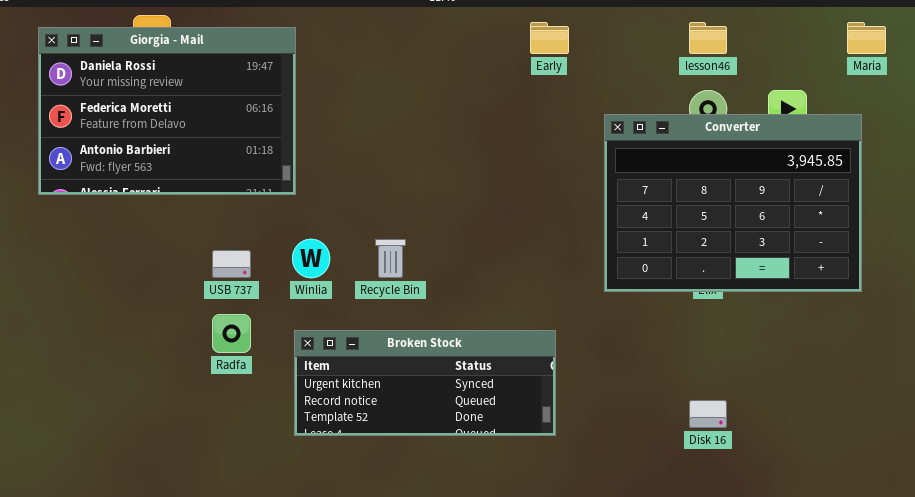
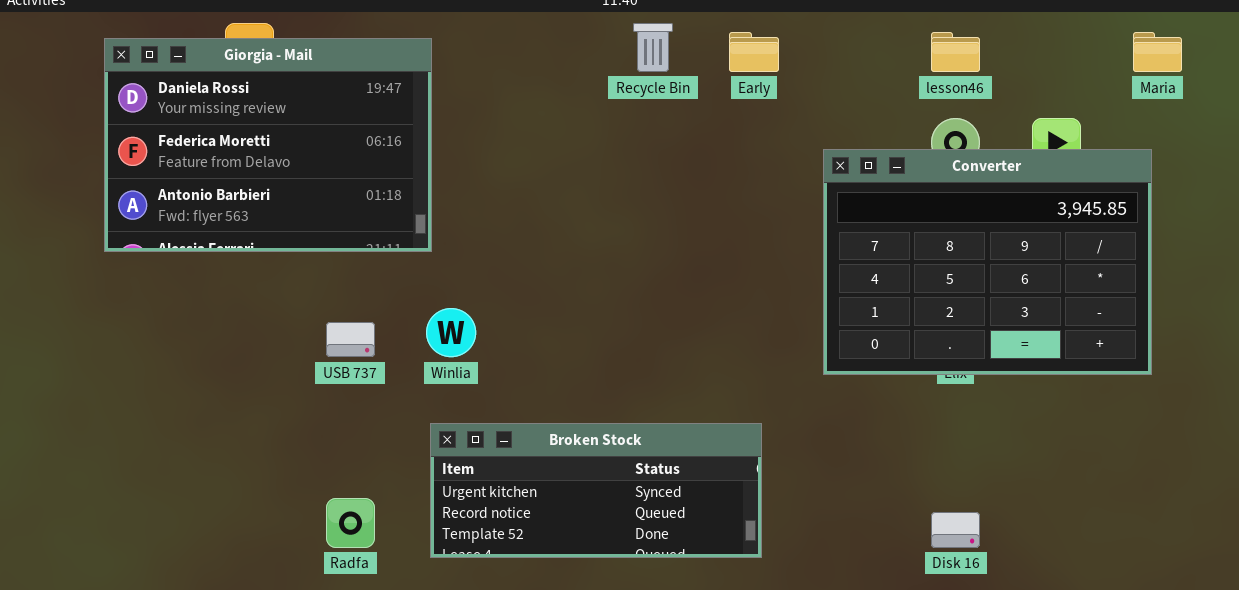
Recycle Bin: [375,239,406,278] -> [633,23,673,72], moved
Radfa: [212,314,251,353] -> [326,498,375,548], moved

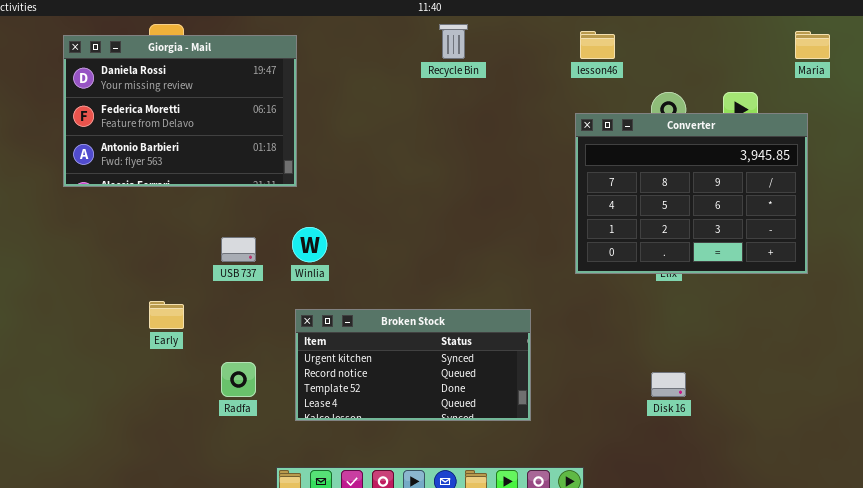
Early: [729,32,779,72] -> [149,301,184,329], moved
lesson46: [931,32,980,72] -> [580,31,615,59], moved
Broken Stock: [430,423,762,558] -> [295,309,531,421], resized

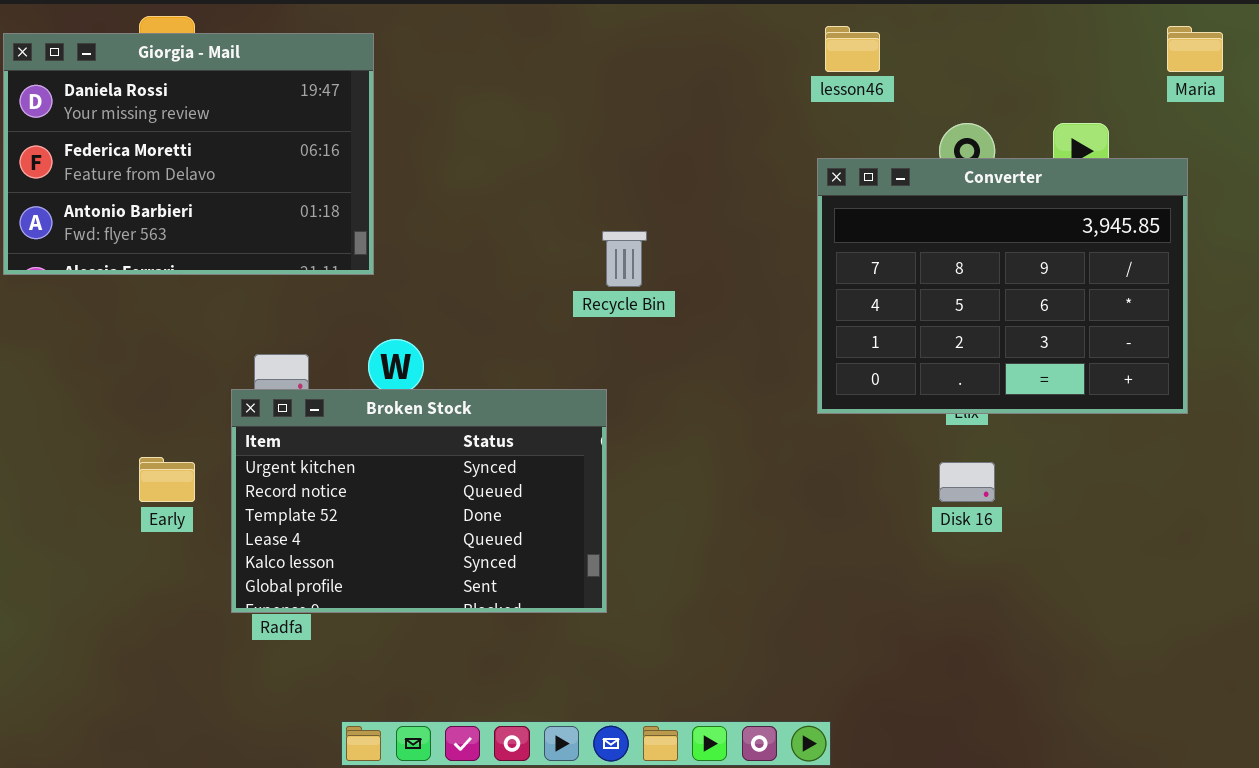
Recycle Bin: [439,24,468,59] -> [602,231,647,287], moved
Broken Stock: [295,309,531,421] -> [231,389,607,613], moved, resized
Disk 16: [651,372,686,397] -> [939,462,995,502], moved

